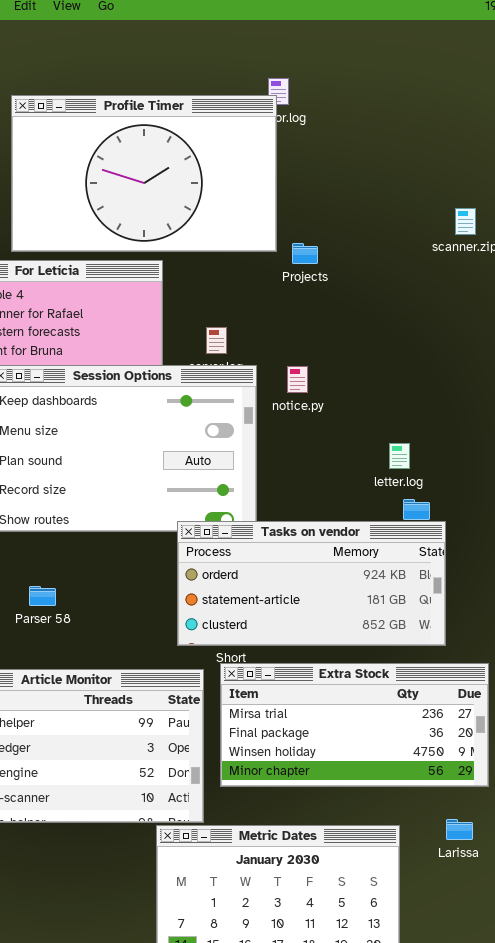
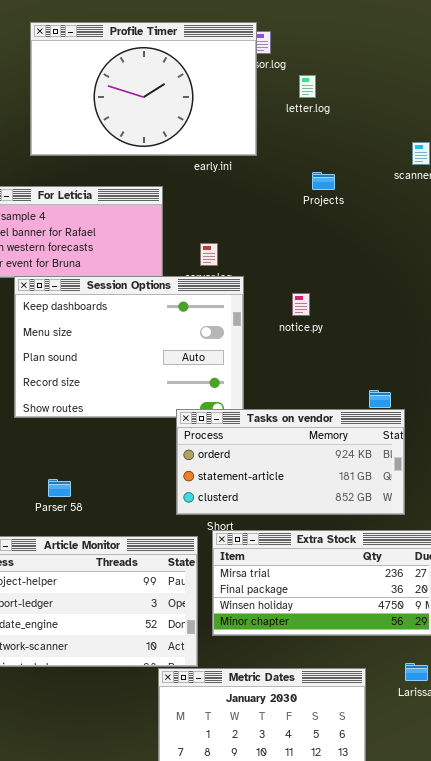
Profile Timer: [11,95,277,252] -> [30,22,257,156], moved
Projects: [292,243,318,264] -> [312,172,335,190], moved
notice.py: [287,366,308,393] -> [292,293,310,316], moved
letter.log: [389,443,410,469] -> [299,75,316,98], moved
Parser 58: [29,586,56,606] -> [48,479,71,497], moved

